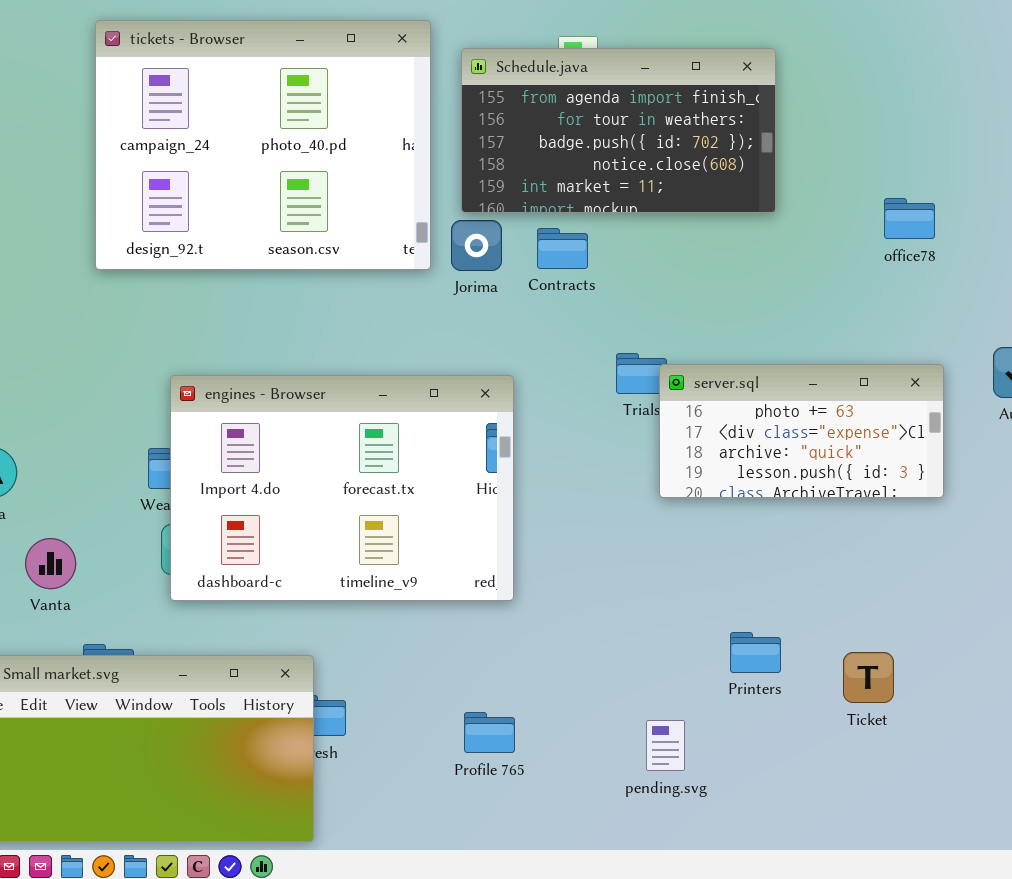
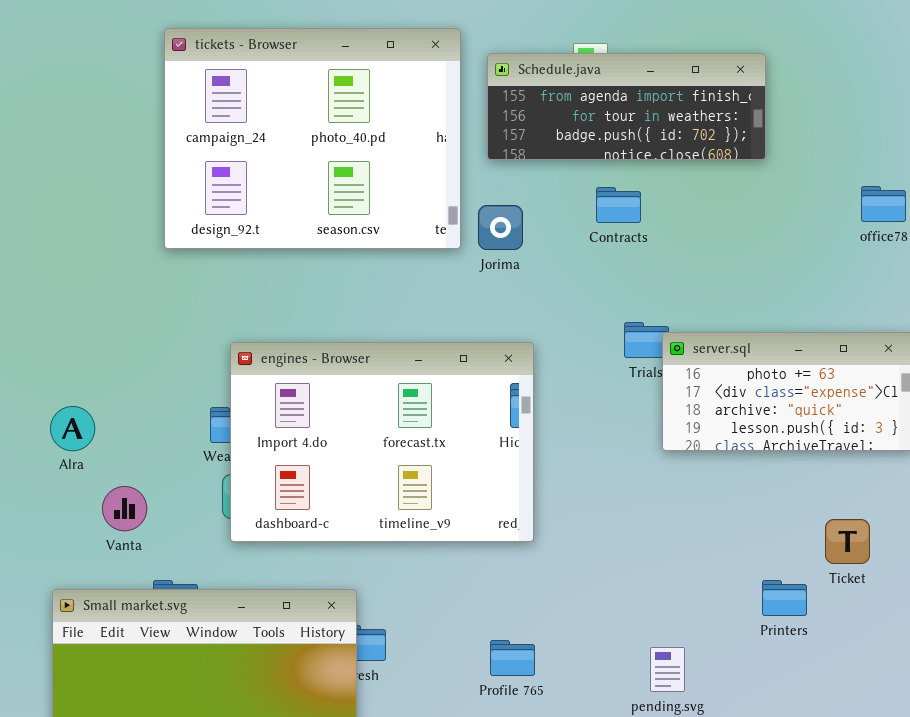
Schedule.java: [461,48,776,213] -> [487,53,766,160], resized
Contracts: [537,228,588,269] -> [596,187,641,223], moved
Printers: [730,632,781,673] -> [762,580,807,616], moved
Ticket: [843,652,894,703] -> [825,519,870,564], moved

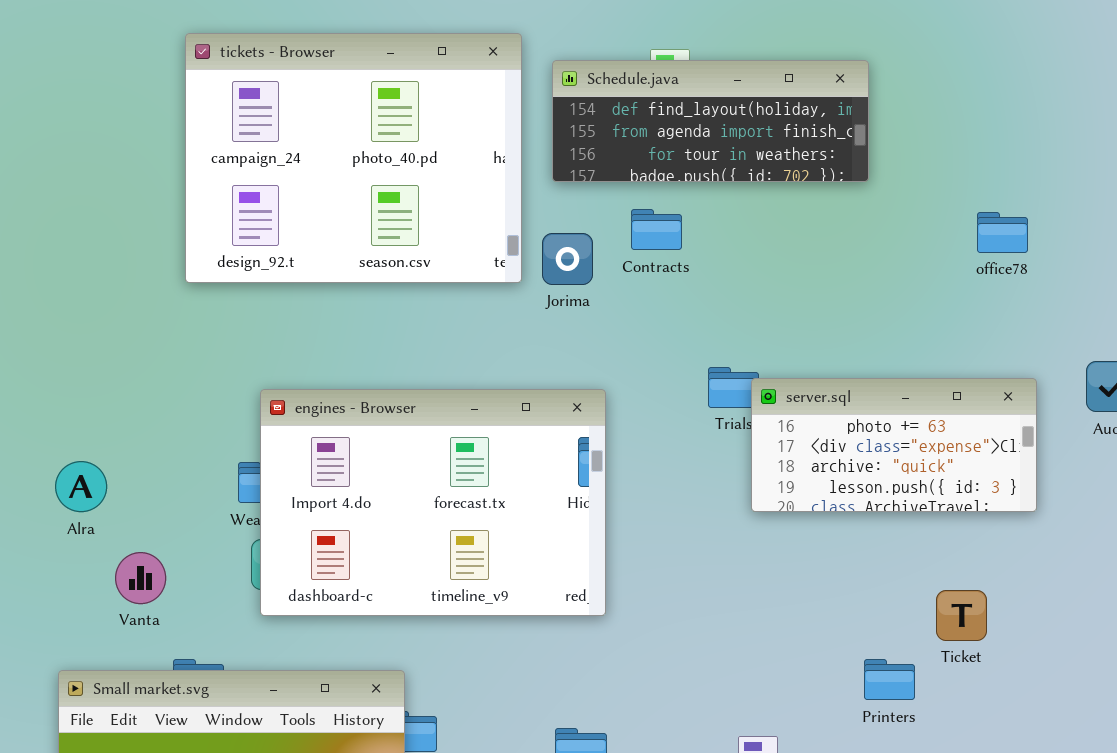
Schedule.java: [487,53,766,160] -> [552,60,869,182], scrolled up 1 row
Contracts: [596,187,641,223] -> [631,209,682,250], moved

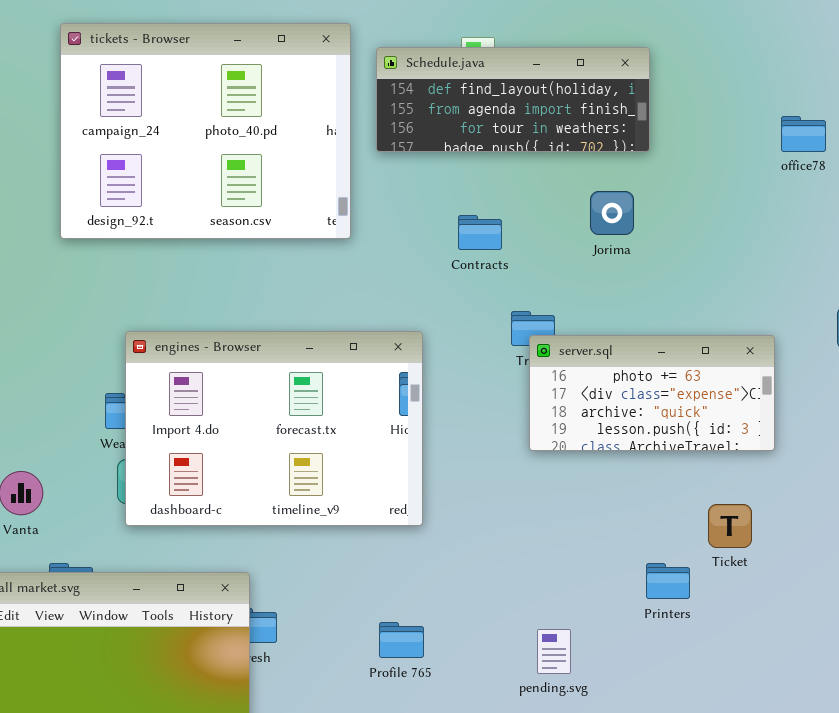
Contracts: [631,209,682,250] -> [458,215,502,250], moved
office78: [977,212,1028,253] -> [781,116,826,152], moved
Jorima: [542,233,593,285] -> [590,191,634,235], moved
server.sql: [751,378,1037,512] -> [529,335,775,451], moved

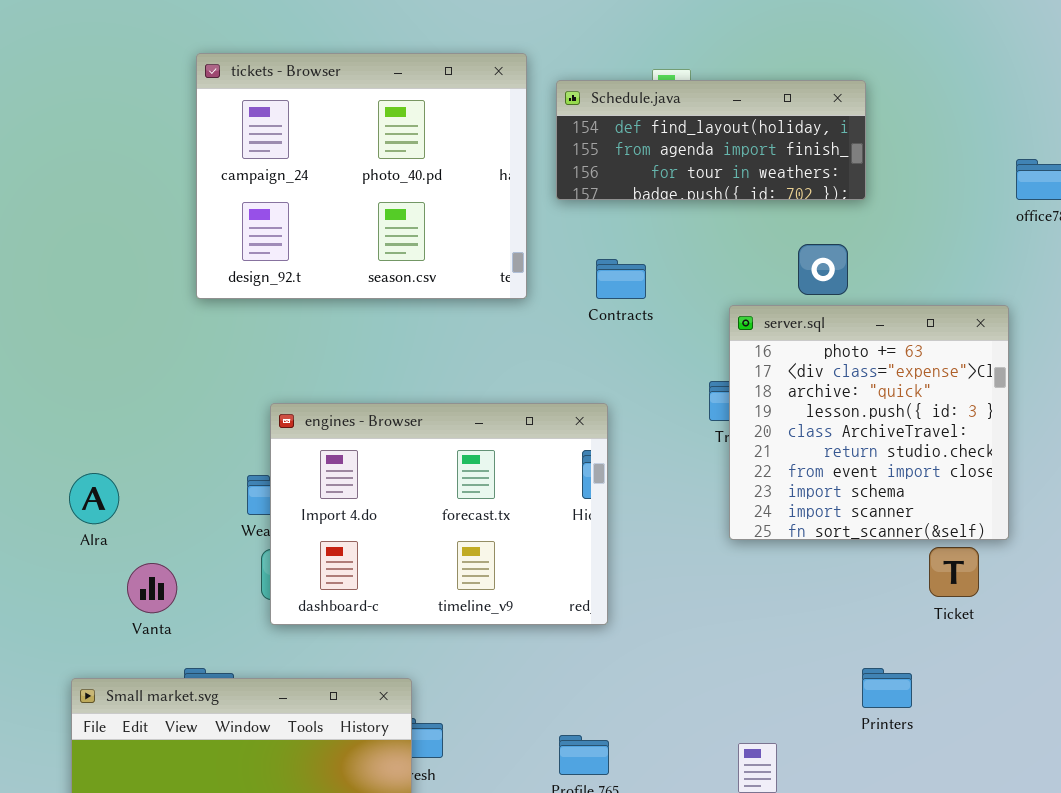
Contracts: [458,215,502,250] -> [596,259,646,299], moved
server.sql: [529,335,775,451] -> [729,305,1009,540], resized
Ticket: [708,504,752,548] -> [929,547,979,597], moved

